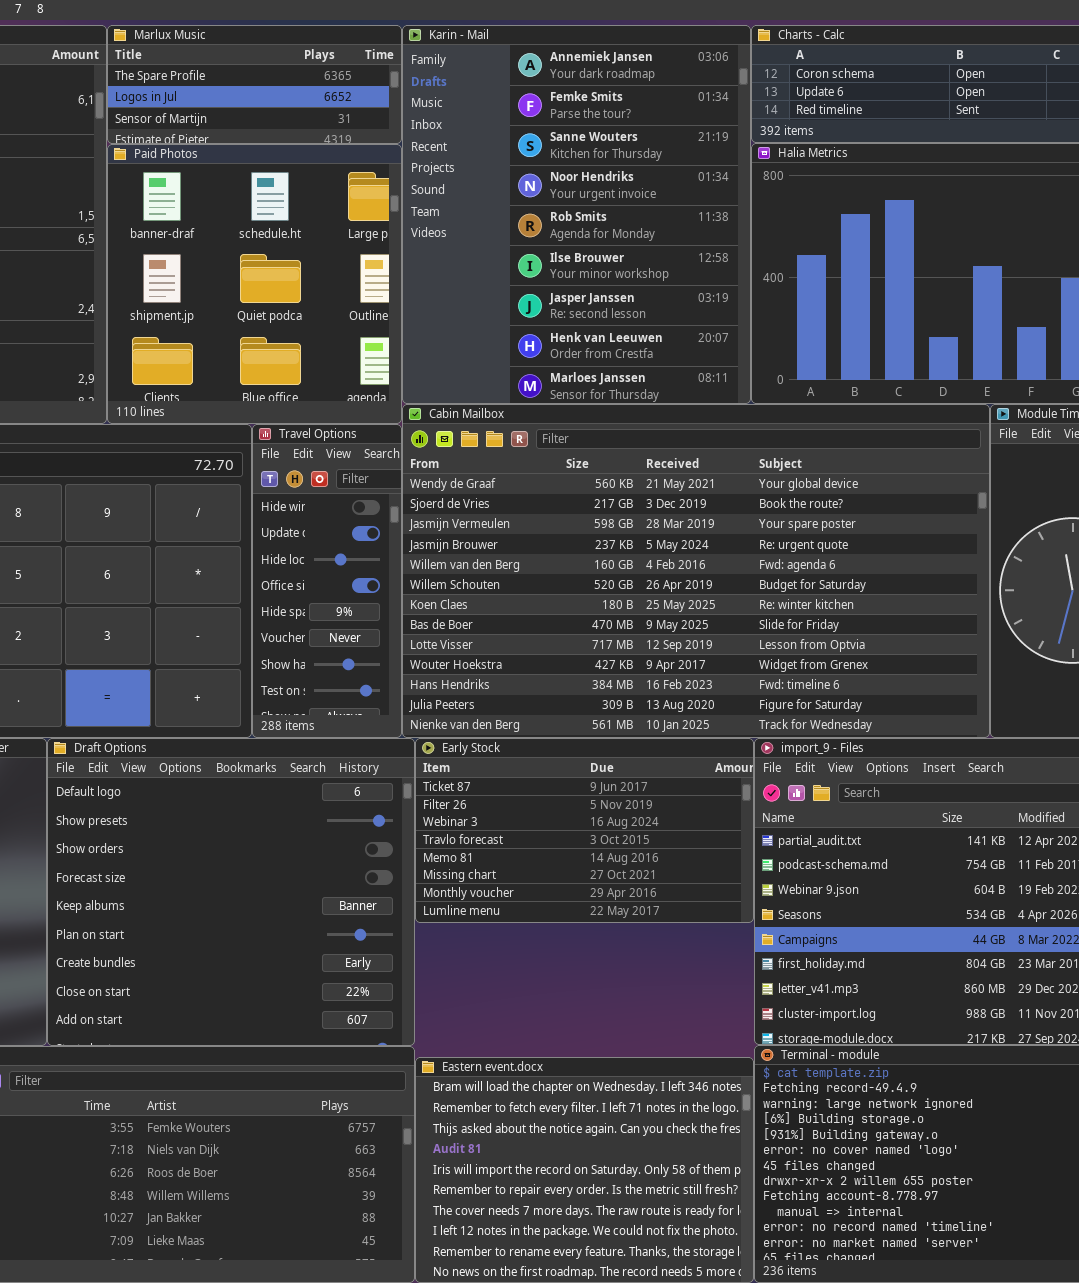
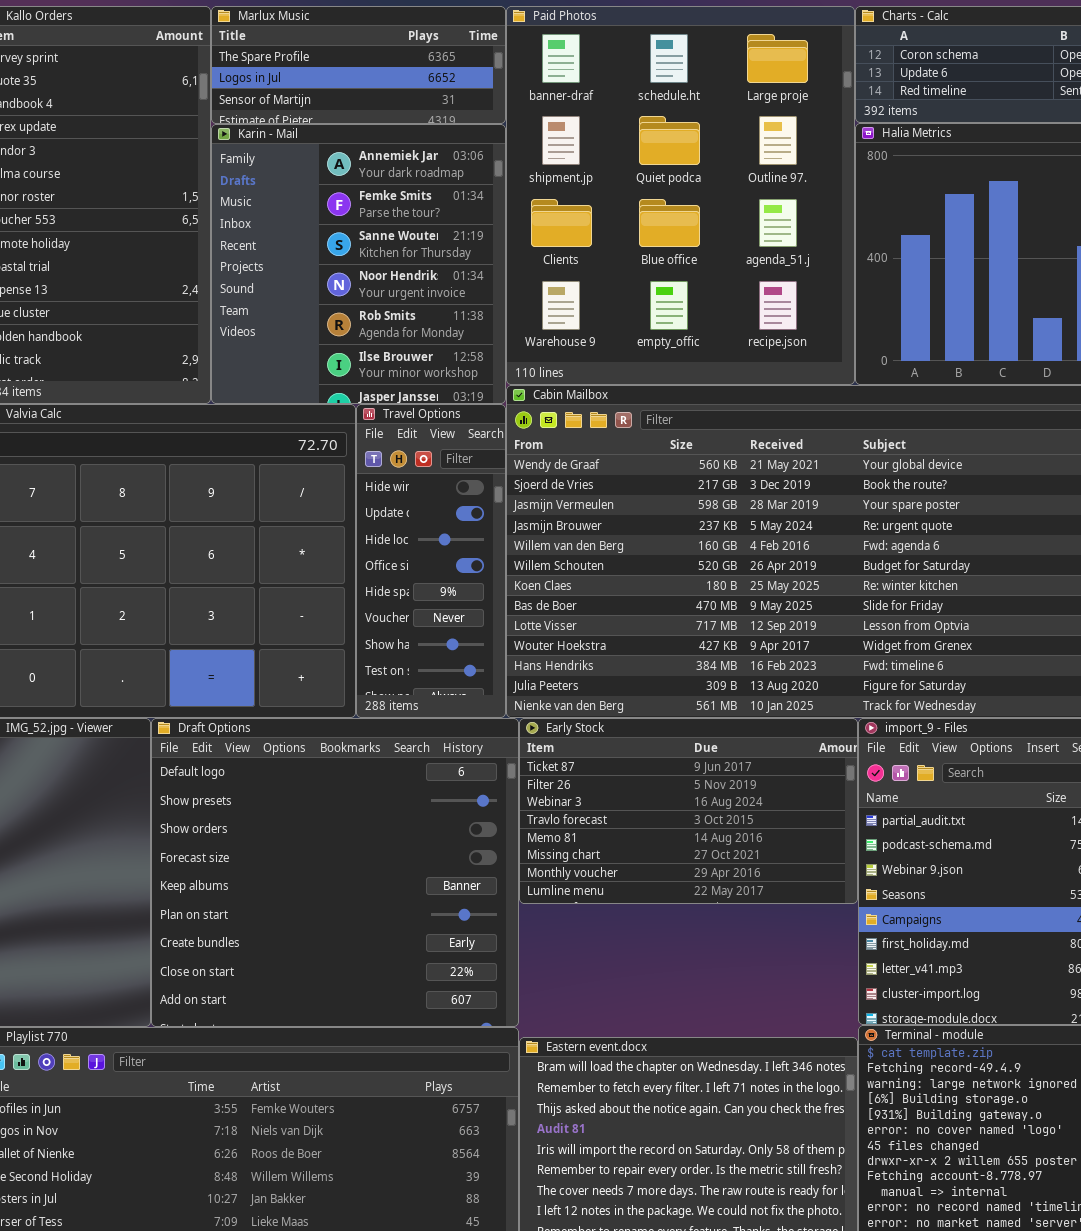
Karin - Mail: [402,25,751,404] -> [211,124,506,404], moved, resized
Paid Photos: [107,144,402,424] -> [506,6,855,385], moved, resized

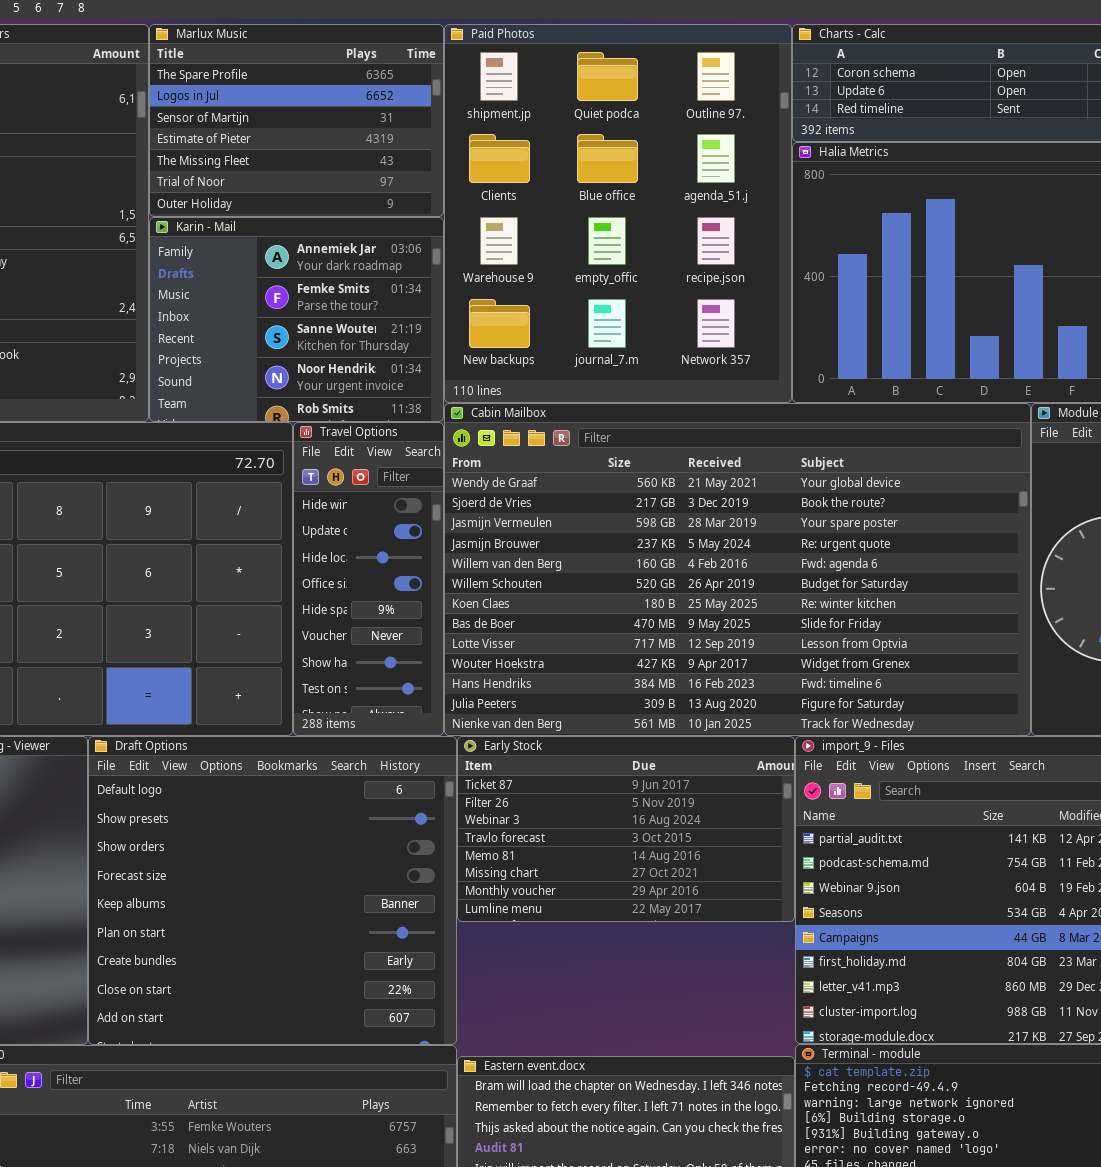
Marlux Music: [211,6,506,124] -> [149,24,444,217], resized
Paid Photos: [506,6,855,385] -> [444,24,792,403], scrolled down 1 row
Karin - Mail: [211,124,506,404] -> [149,217,444,422], resized

